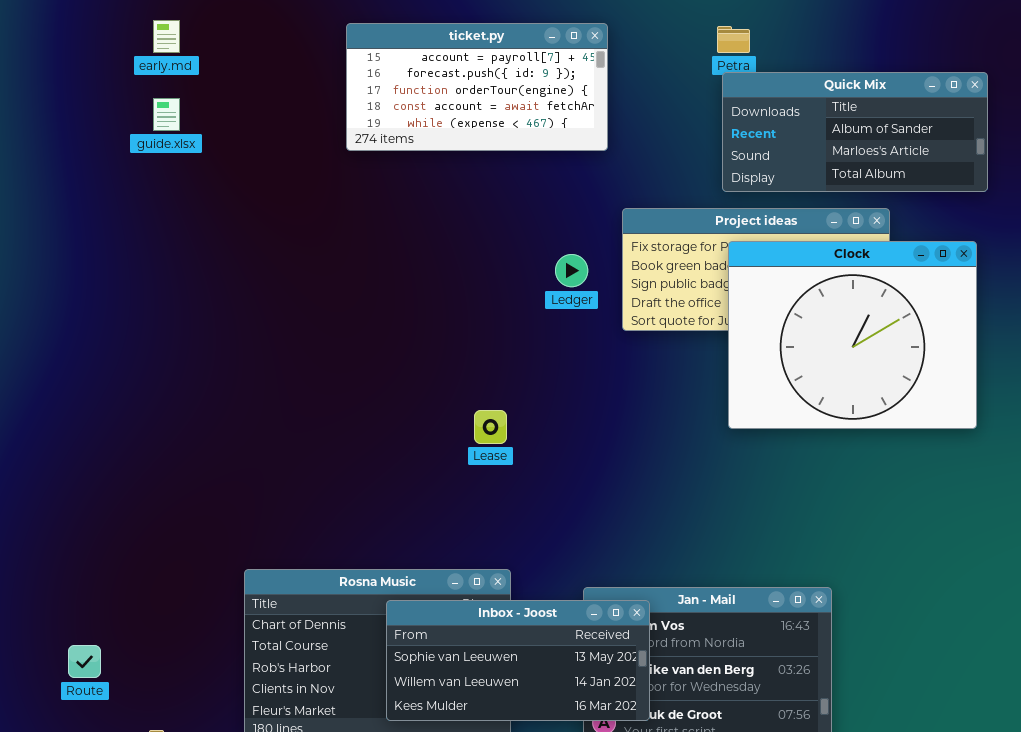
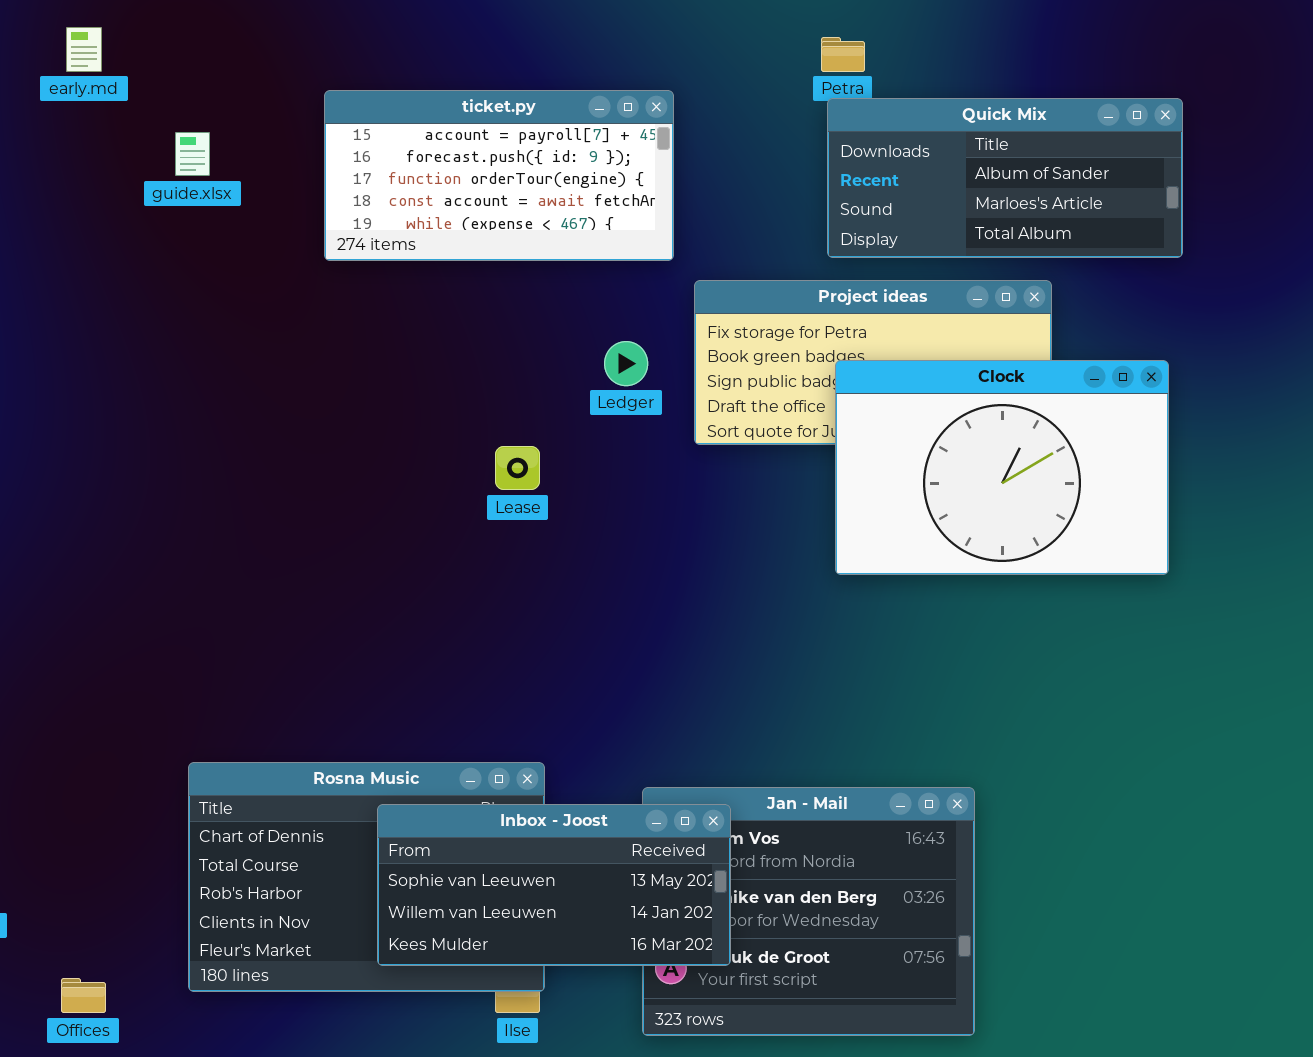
ticket.py: [346,23,608,151] -> [324,90,674,261], moved
guide.xlsx: [153,98,180,131] -> [175,132,210,176], moved
Clock: [728,241,977,429] -> [835,360,1169,575], resized
Lease: [474,410,507,444] -> [495,446,540,490], moved

